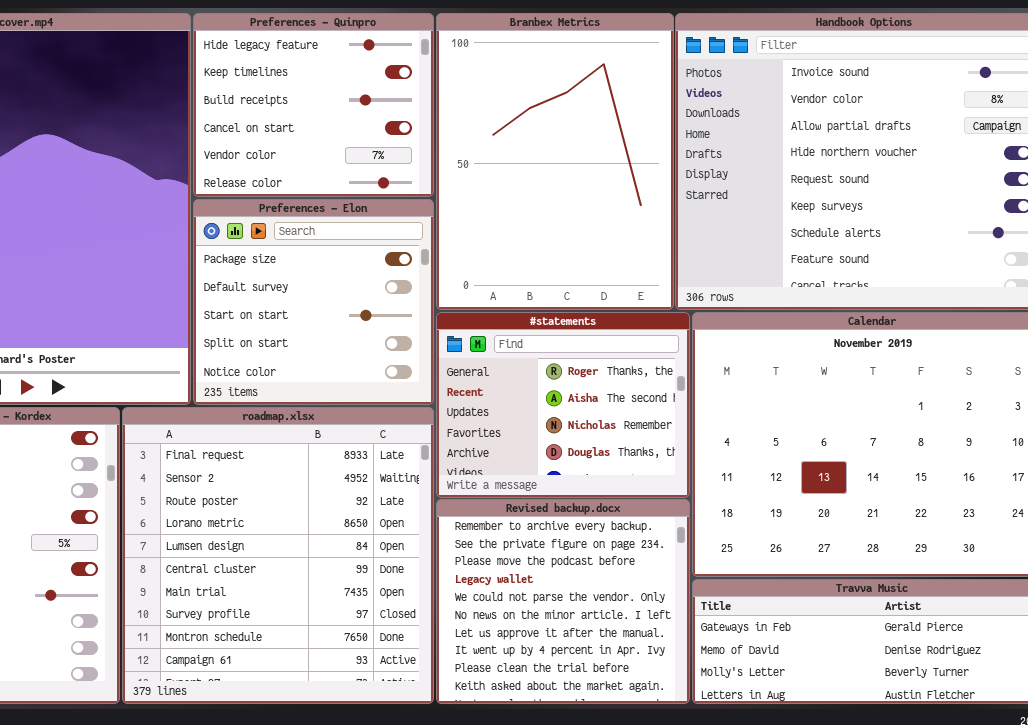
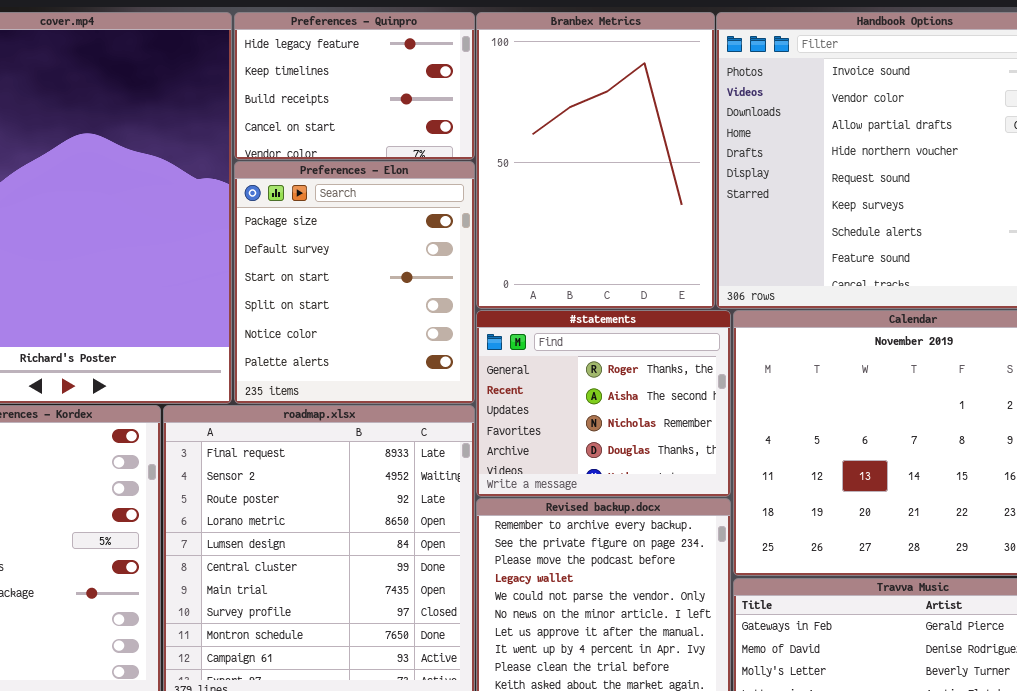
Preferences - Quinpro: [193,13,434,197] -> [234,12,475,160], resized
Preferences - Elon: [193,199,434,405] -> [234,161,475,404], resized

